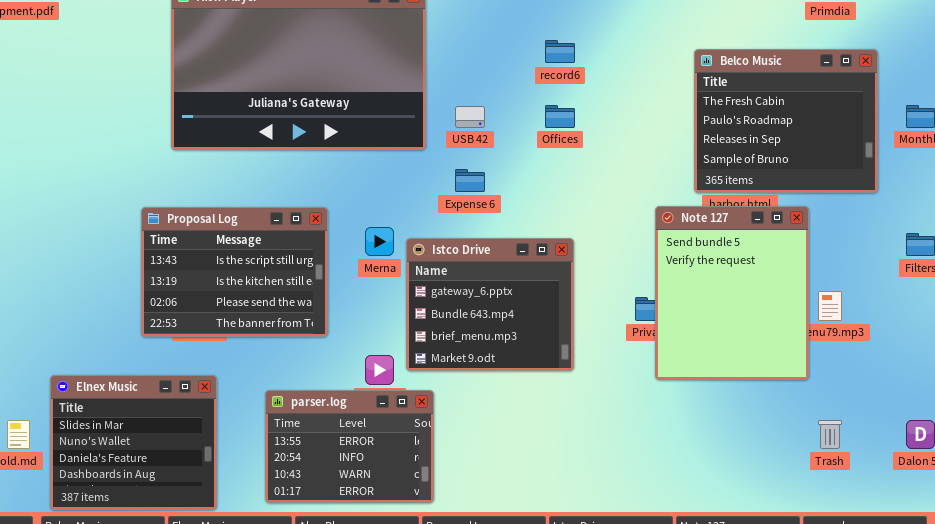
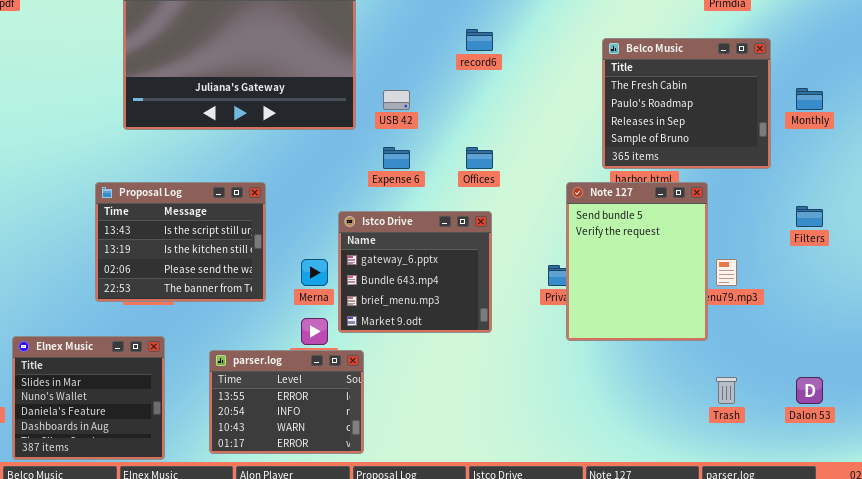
Offices: [545,105,575,128] -> [466,147,493,169], moved
Merna: [365,227,394,256] -> [301,259,328,286], moved

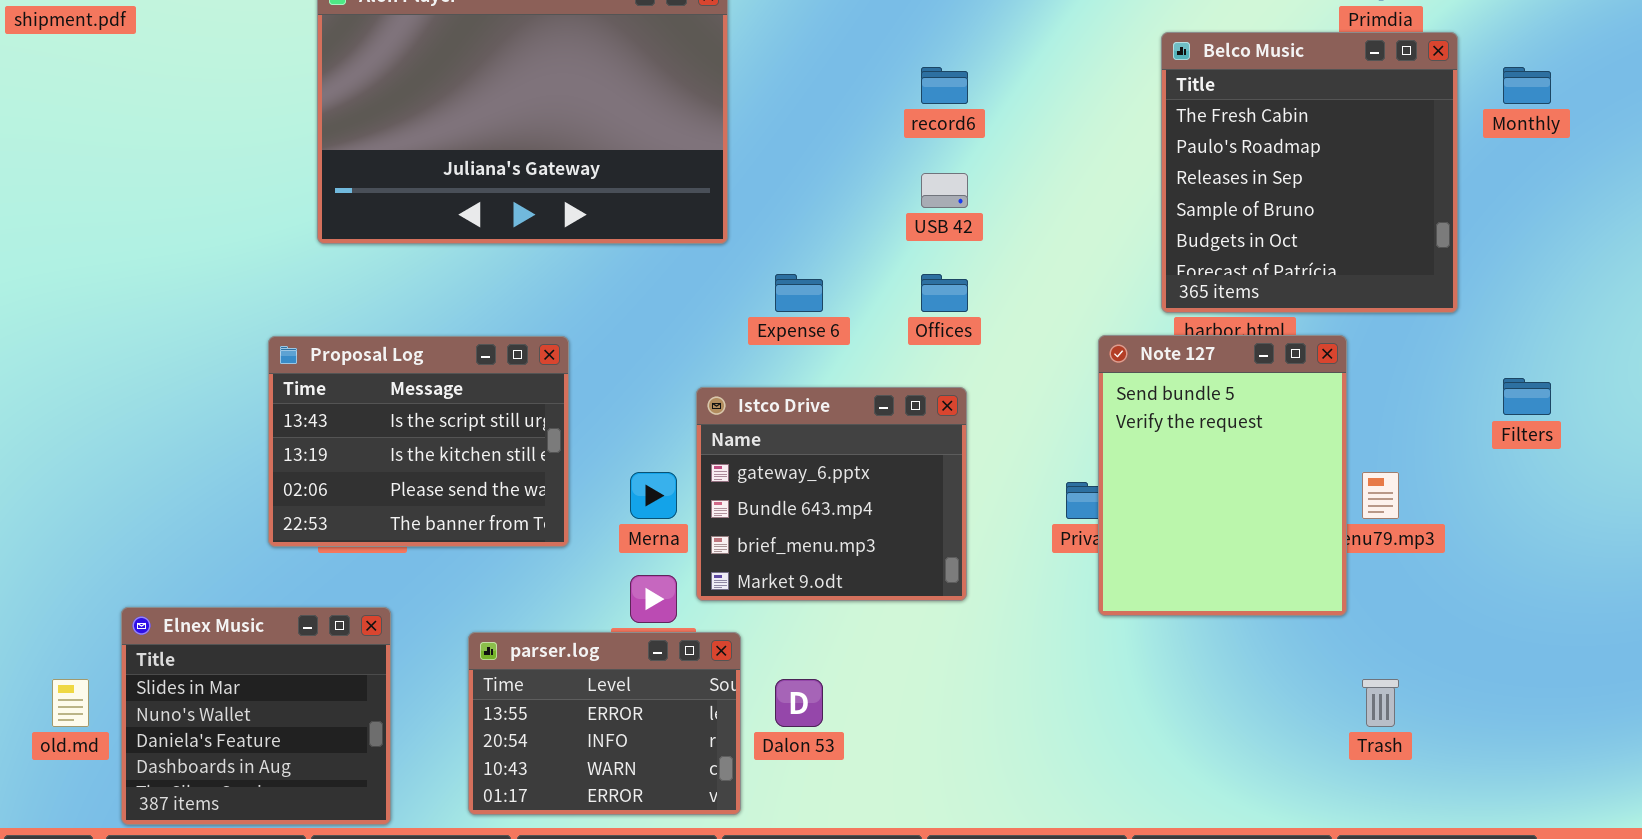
Belco Music: [602,38,771,169] -> [1161,32,1458,313], resized
Monthly: [796,88,823,110] -> [1503,67,1551,104], moved
USB 42: [383,90,410,110] -> [921,173,968,208], moved
Dalon 53: [796,377,823,404] -> [775,679,823,727], moved

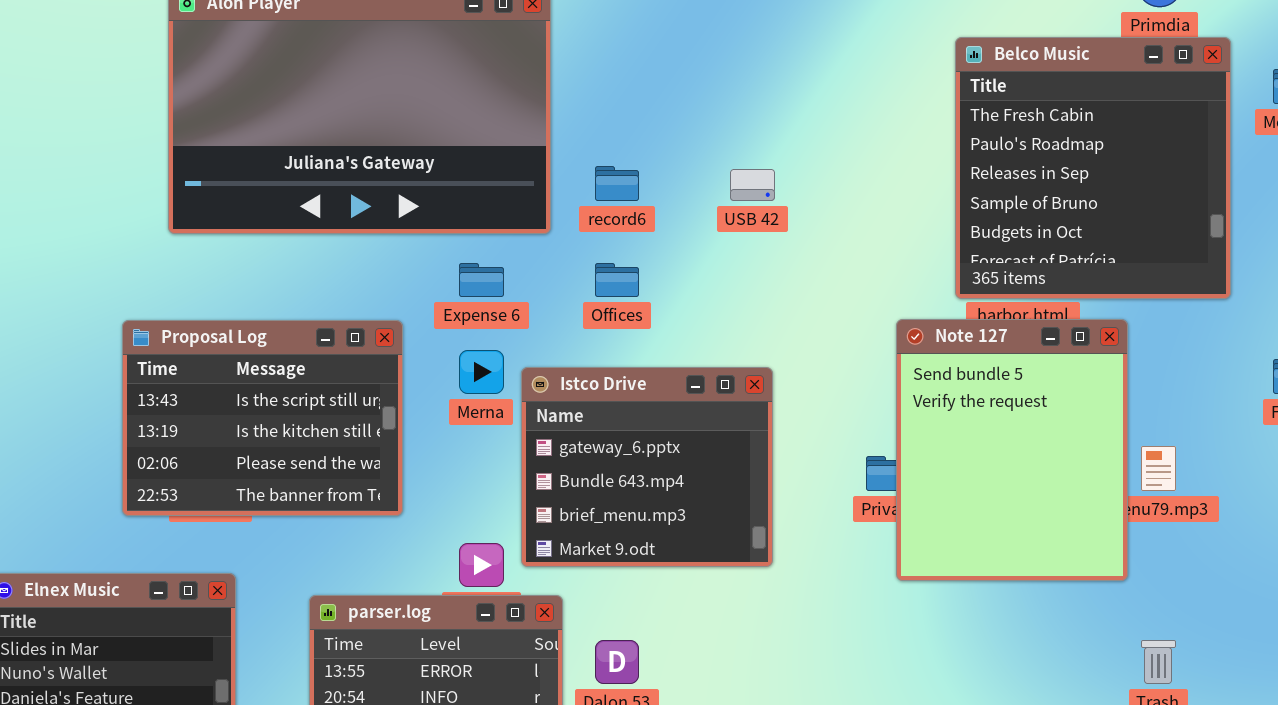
record6: [921,67,968,104] -> [595,166,639,201], moved
Expense 6: [775,274,823,312] -> [459,263,504,297], moved
Offices: [921,274,968,312] -> [595,263,639,297], moved
Merna: [630,472,677,519] -> [459,350,504,394], moved

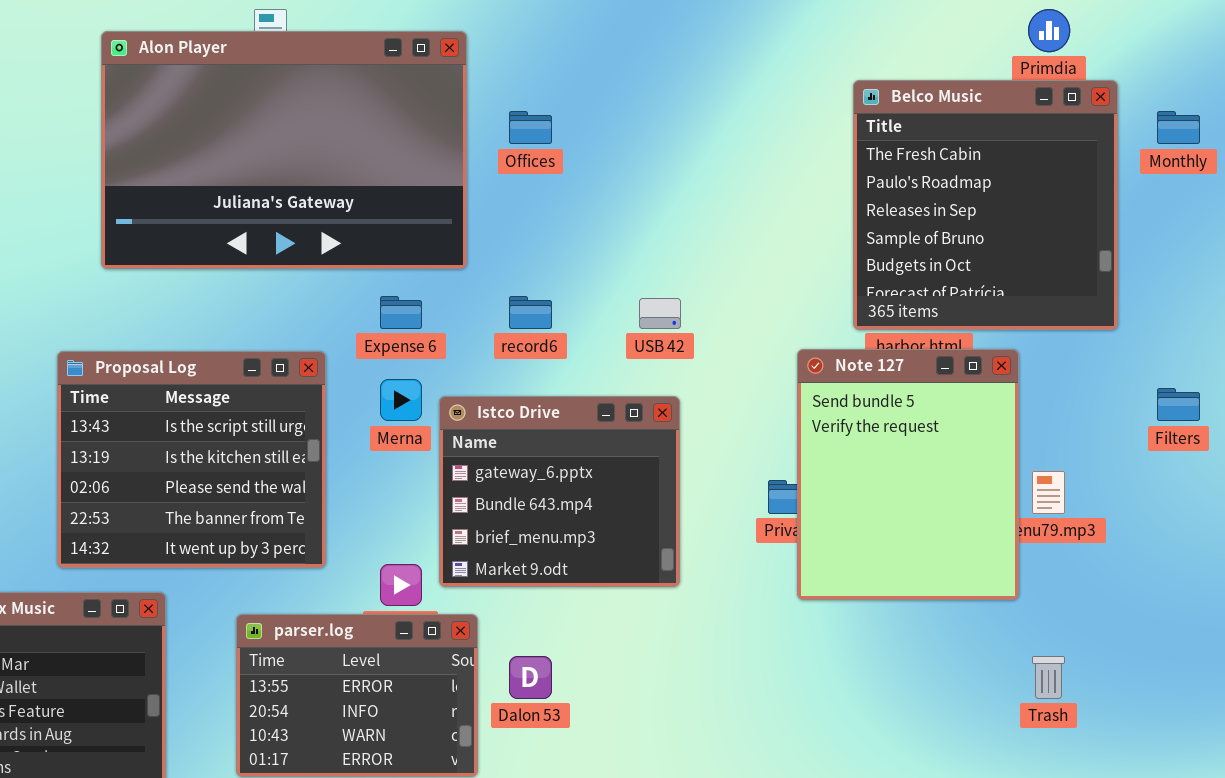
record6: [595,166,639,201] -> [509,296,552,329], moved
USB 42: [730,169,775,201] -> [639,298,681,329], moved
Offices: [595,263,639,297] -> [509,111,552,144], moved
Proposal Log: [122,320,403,516] -> [57,351,326,568], resized

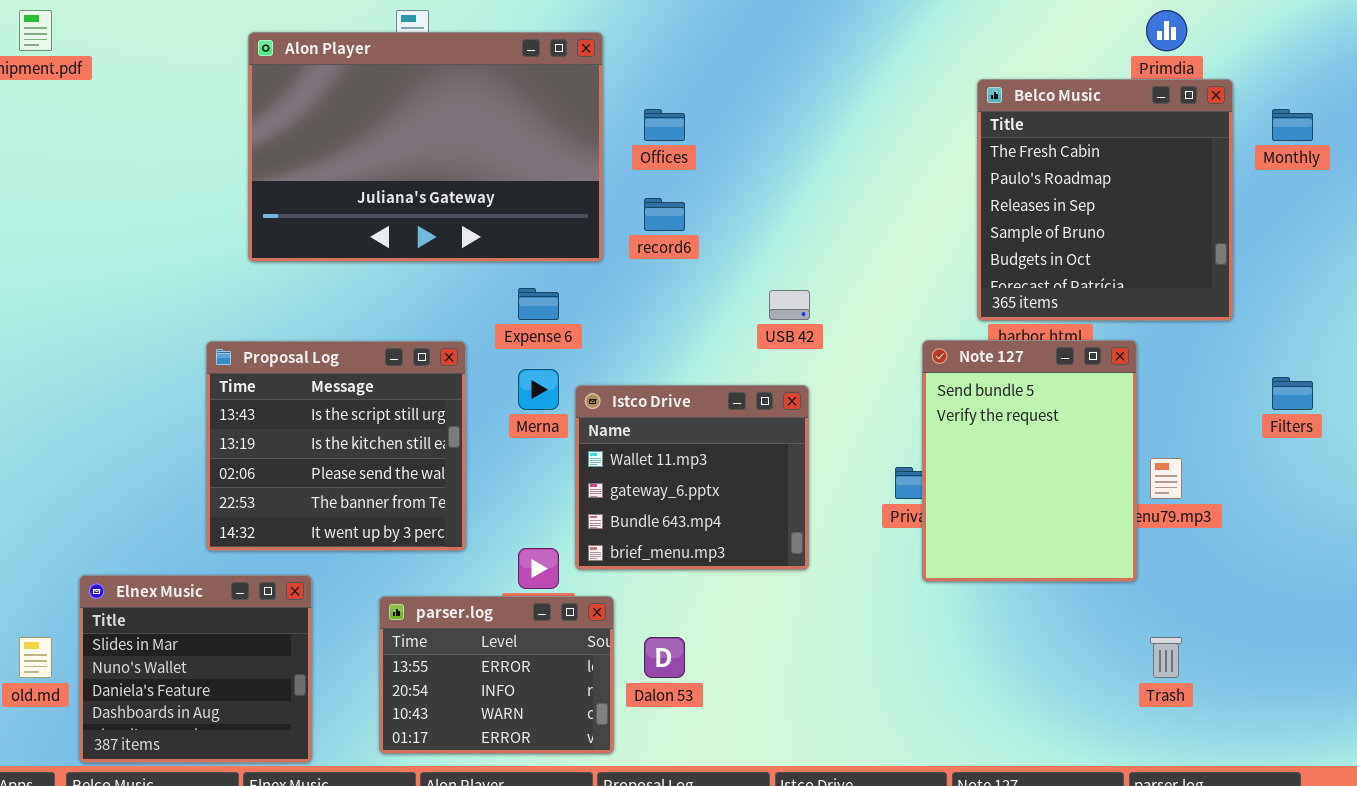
record6: [509,296,552,329] -> [644,198,685,231], moved
Istco Drive: [439,396,680,587] -> [575,385,809,570], scrolled up 1 row

